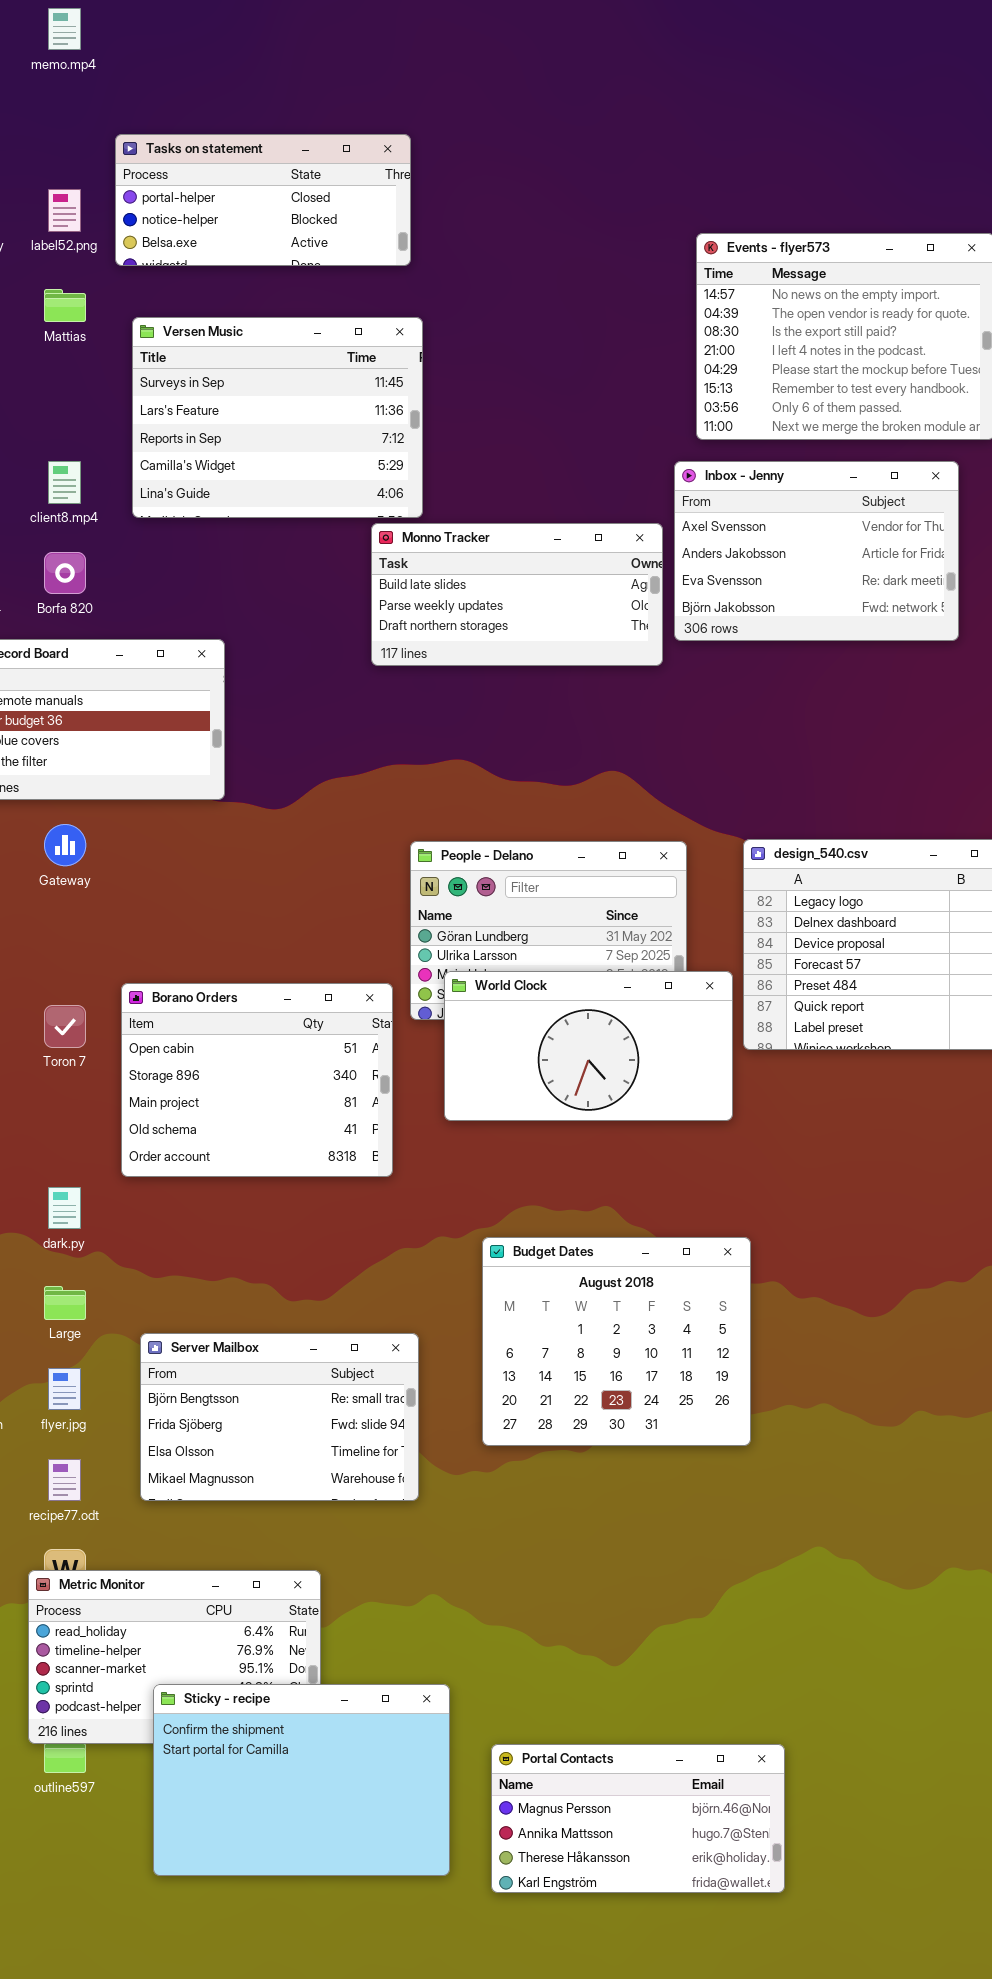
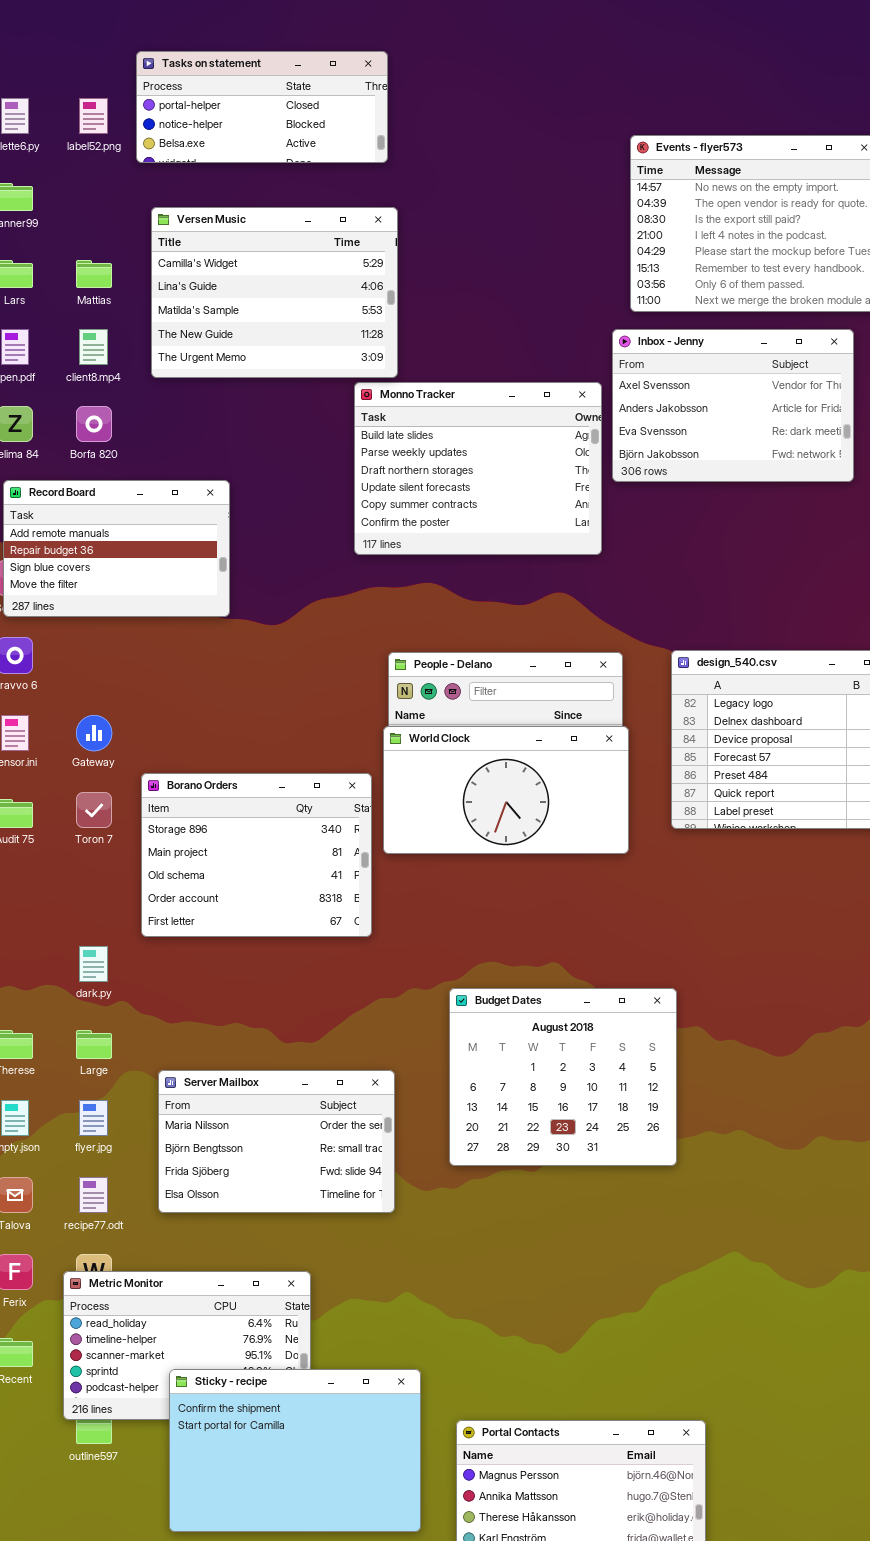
Mattias: [44,289,86,322] -> [76,260,112,288], moved
Versen Music: [132,317,423,518] -> [151,207,398,378], scrolled down 3 rows
Monno Tracker: [371,523,663,666] -> [354,382,602,555], resized
Gateway: [44,824,86,866] -> [76,715,112,751], moved
World Clock: [444,971,733,1121] -> [383,726,629,854], moved
Borano Orders: [121,983,393,1177] -> [141,773,372,937], scrolled down 1 row
Server Mailbox: [140,1333,419,1501] -> [158,1070,395,1213], scrolled up 1 row

